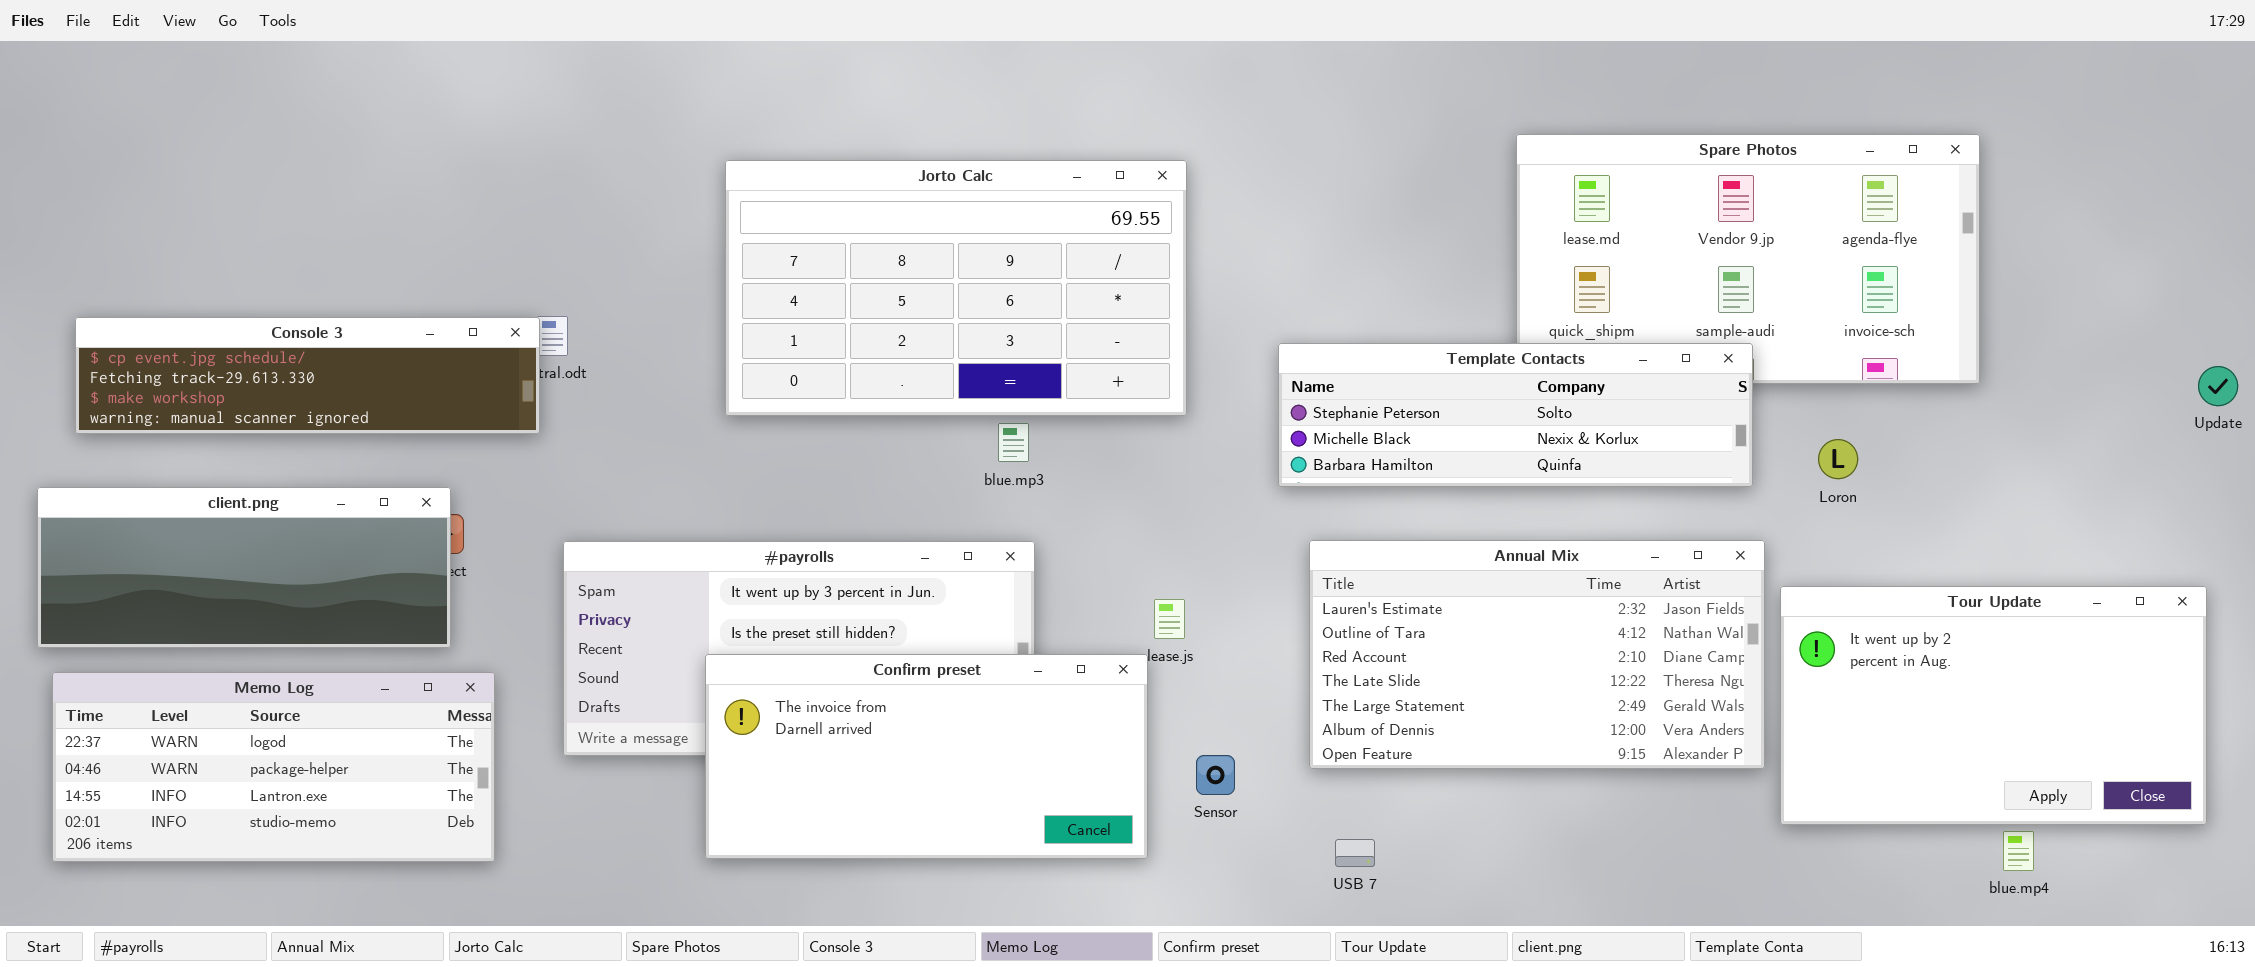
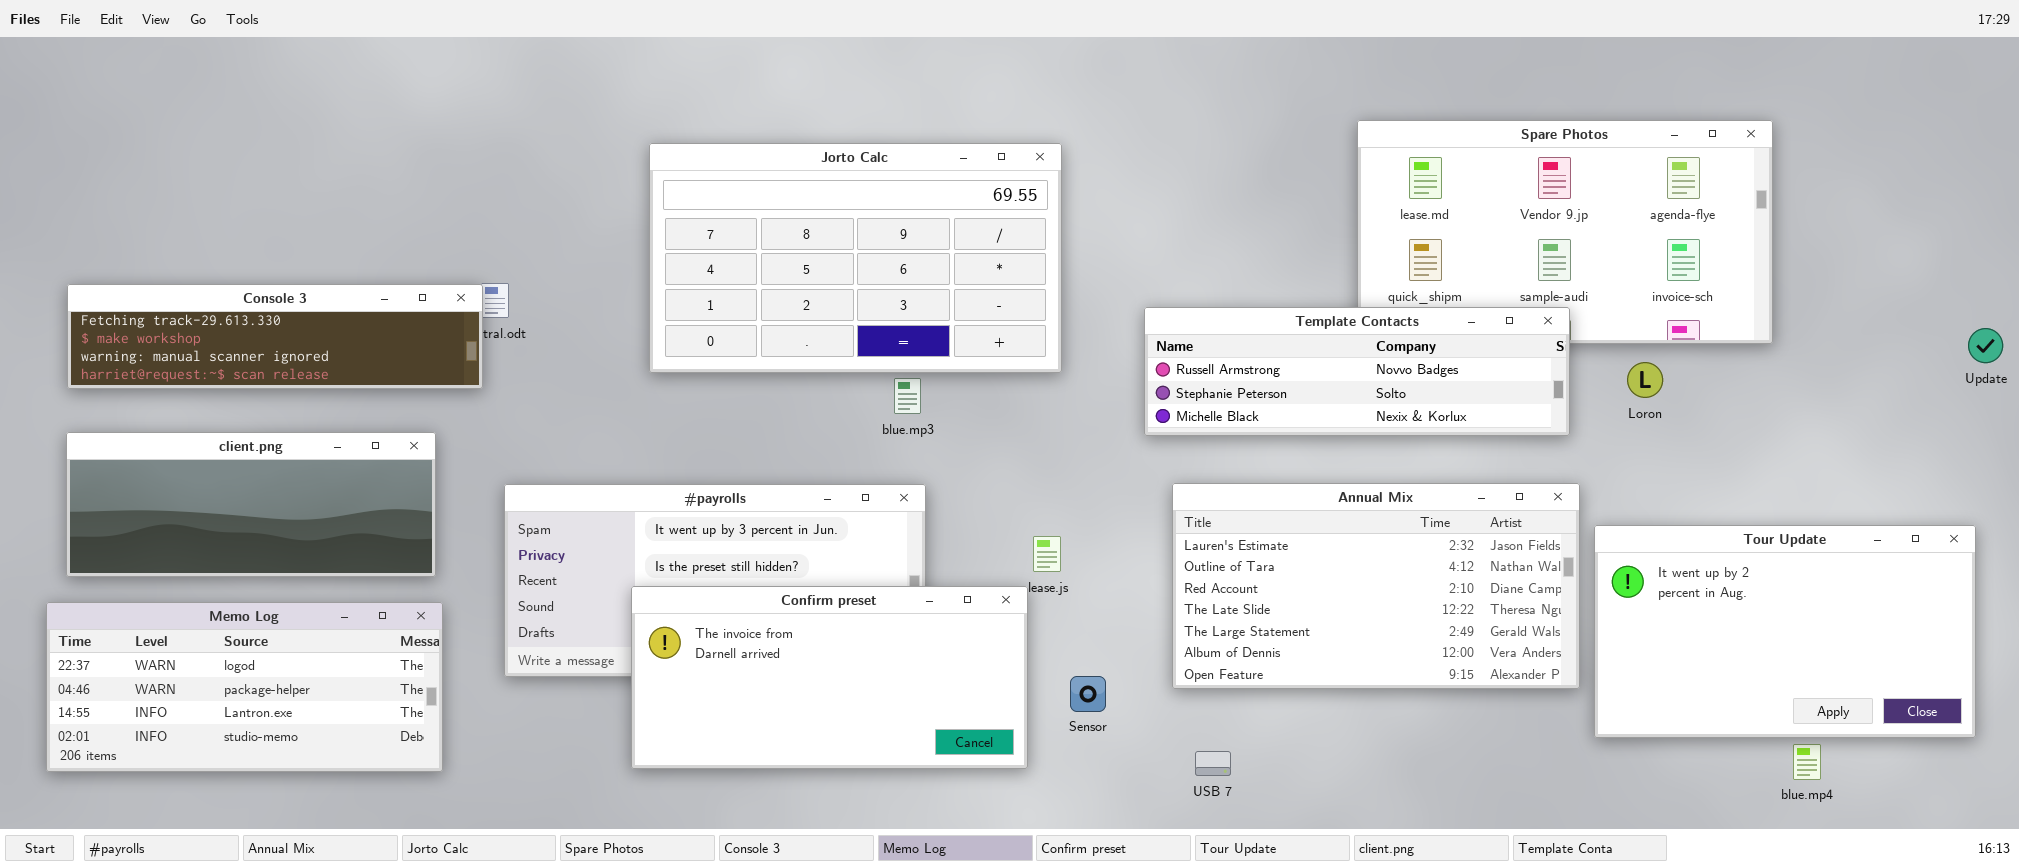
Console 3: [75,317,540,434] -> [67,284,483,389], scrolled down 1 row
Template Contacts: [1278,343,1753,487] -> [1144,307,1570,436], scrolled up 1 row
Loron: [1818,439,1858,479] -> [1627,362,1663,398], moved
client.png: [37,487,451,648] -> [66,432,436,577], moved

